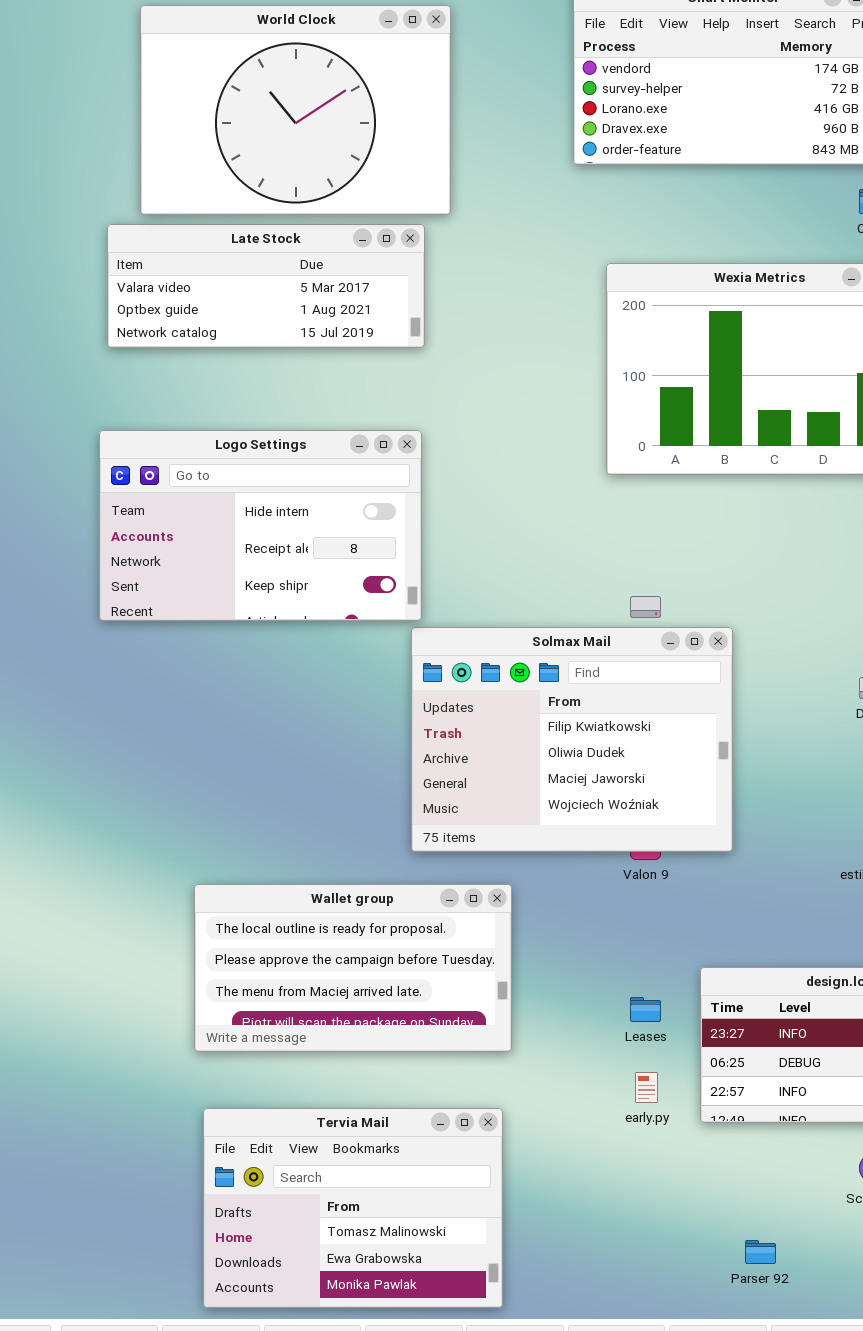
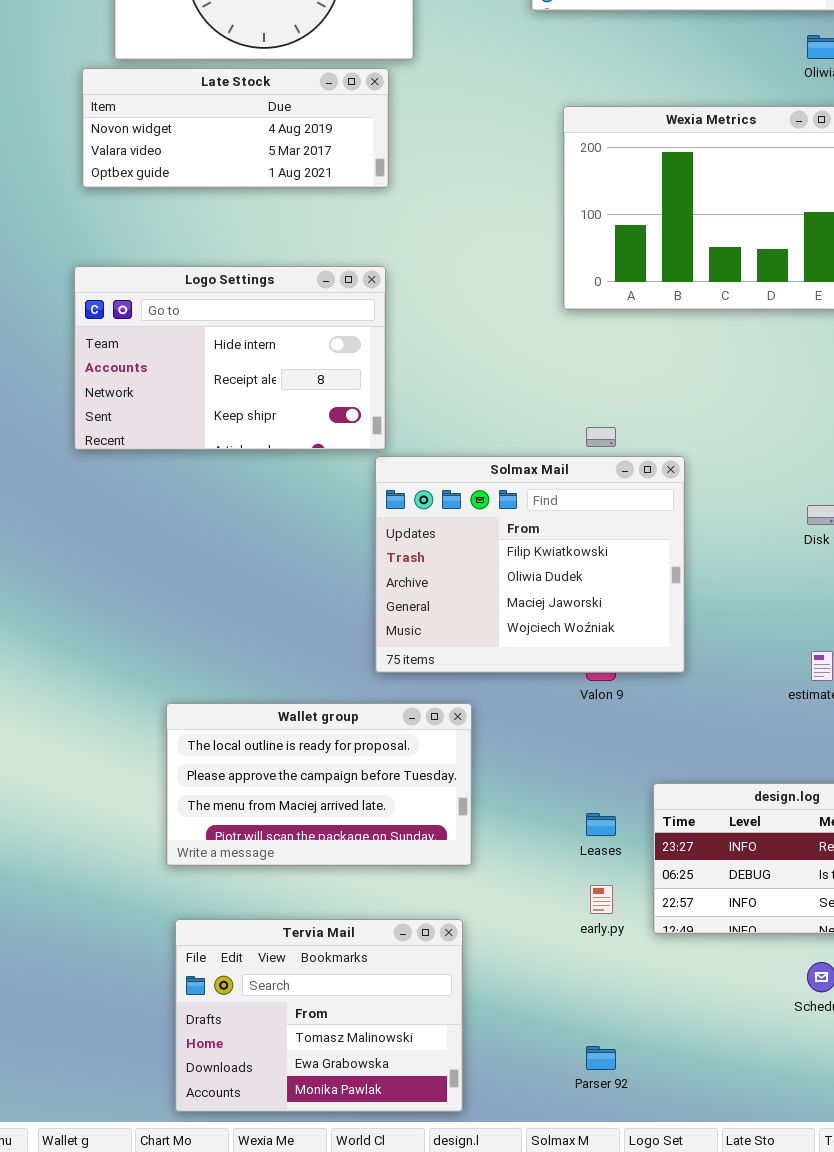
Late Stock: [107,224,425,348] -> [82,68,389,188], scrolled up 1 row
Parser 92: [745,1240,776,1264] -> [586,1046,616,1070], moved

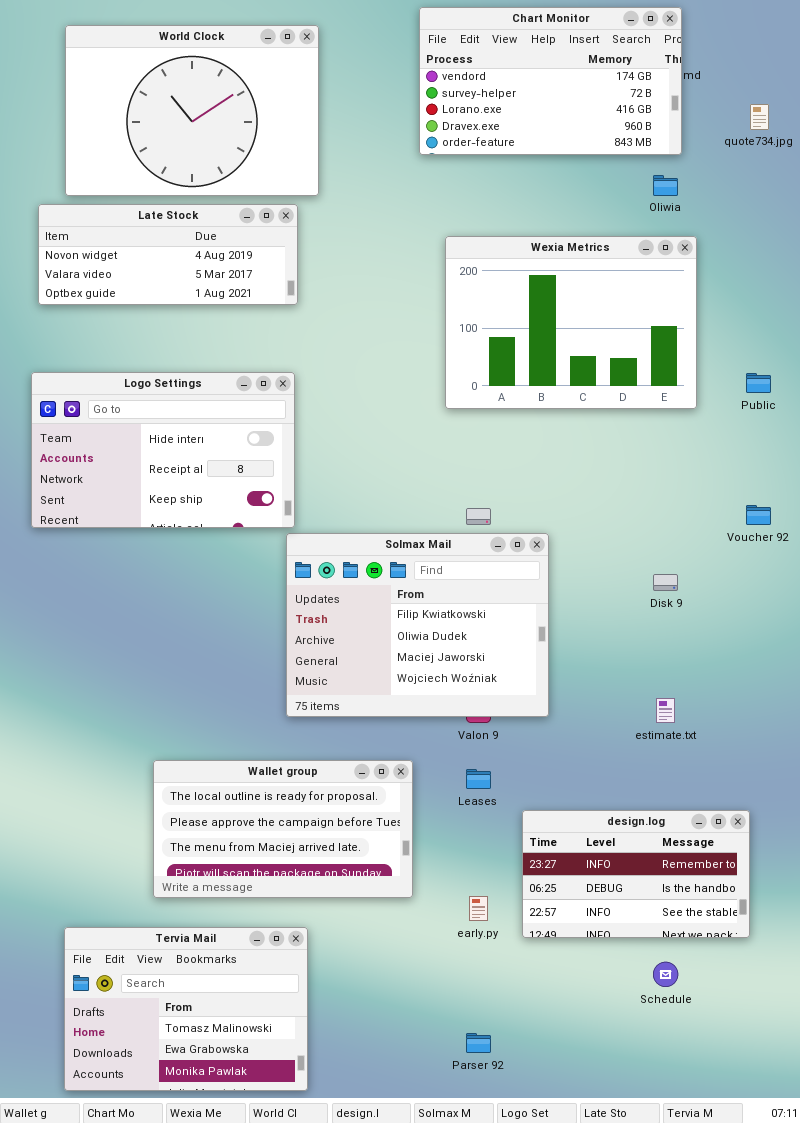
Wallet group: [166,703,472,866] -> [153,760,413,898], moved
Leases: [586,813,616,836] -> [466,769,491,789], moved
Tervia Mail: [175,919,463,1112] -> [64,927,308,1091], moved

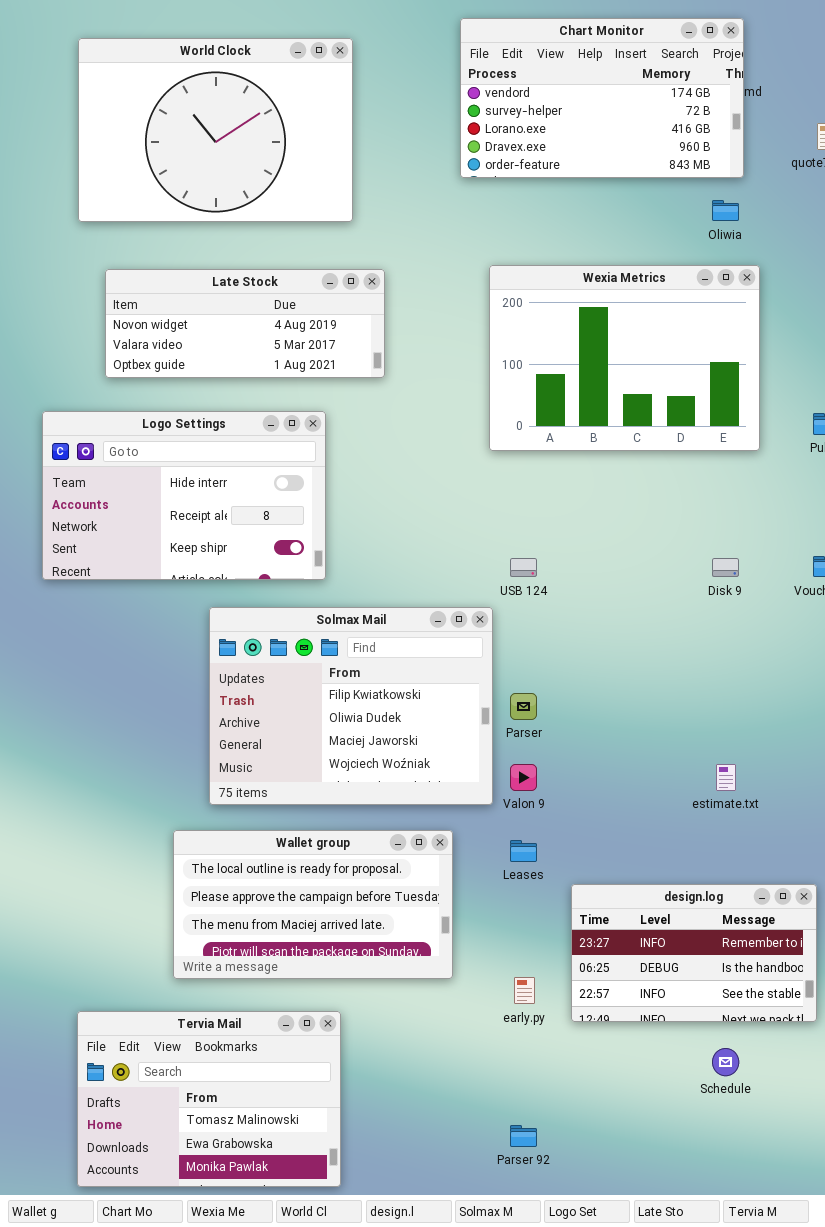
Late Stock: [38,204,298,305] -> [105,269,385,378], moved
Solmax Mail: [286,533,549,717] -> [209,607,493,805], moved
Disk 9: [653,574,678,591] -> [712,558,739,577], moved

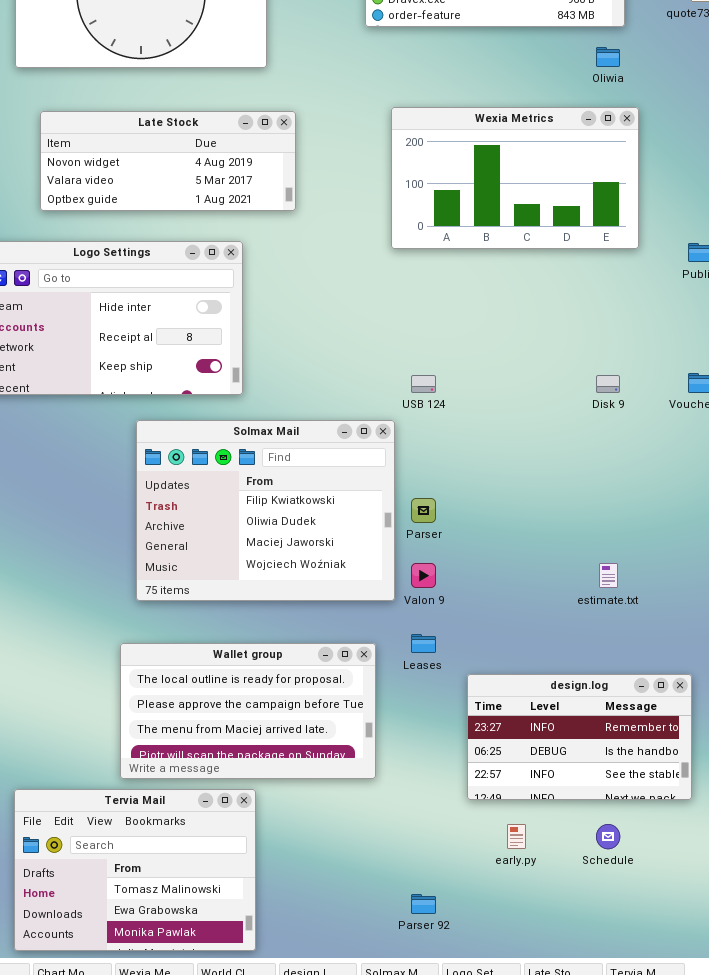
Wexia Metrics: [489,265,760,451] -> [391,107,639,249], resized
Wallet group: [173,830,453,979] -> [120,643,376,779], moved
early.py: [514,977,535,1004] -> [507,824,526,849], moved

